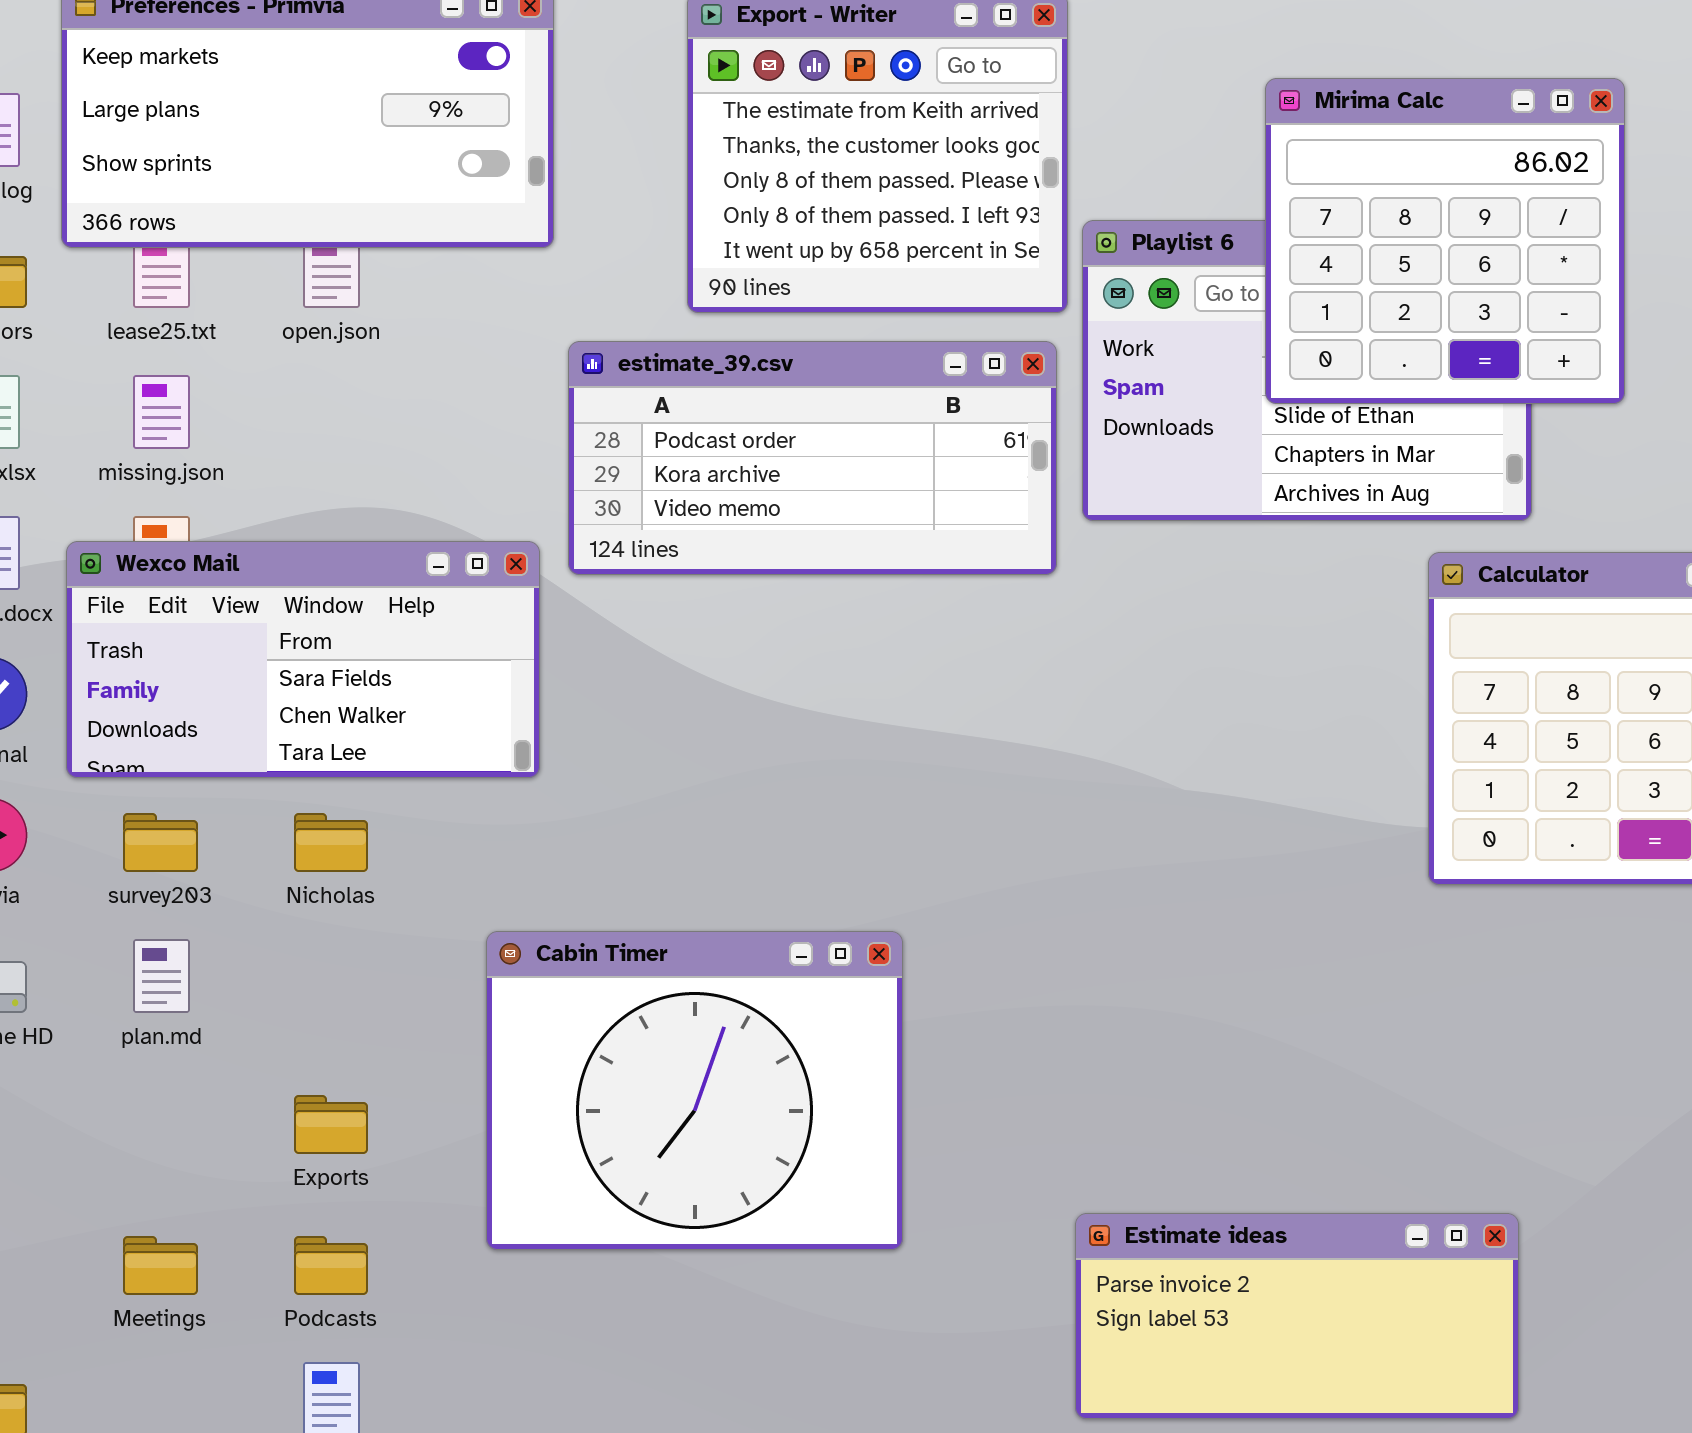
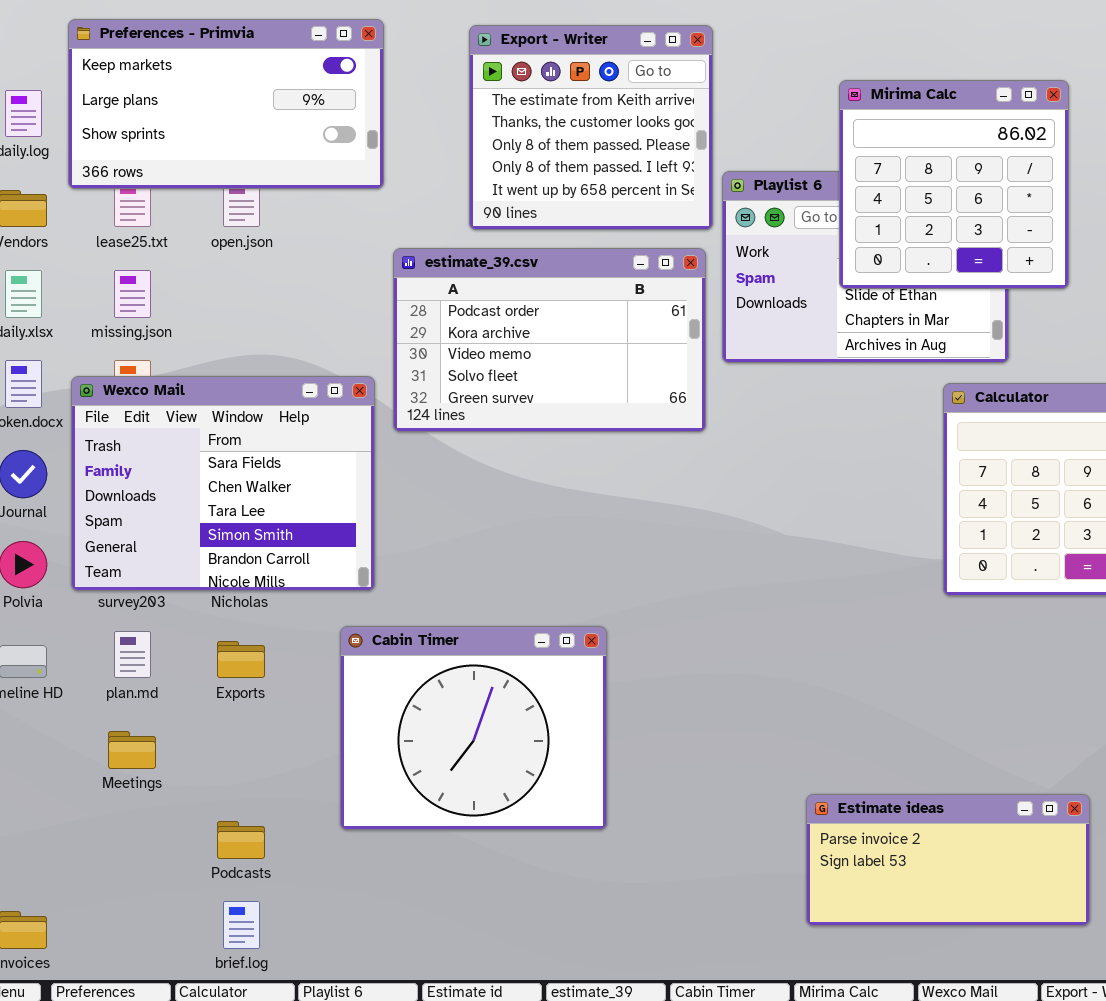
estimate_39.csv: [568,341,1057,575] -> [393,248,706,432], resized
Wexco Mail: [66,541,540,778] -> [71,376,375,591], resized
Exports: [294,1095,368,1154] -> [217,641,265,678], moved
Estimate ideas: [1075,1213,1519,1419] -> [806,794,1090,926], moved
Meetings: [123,1236,198,1295] -> [108,731,156,769], moved

